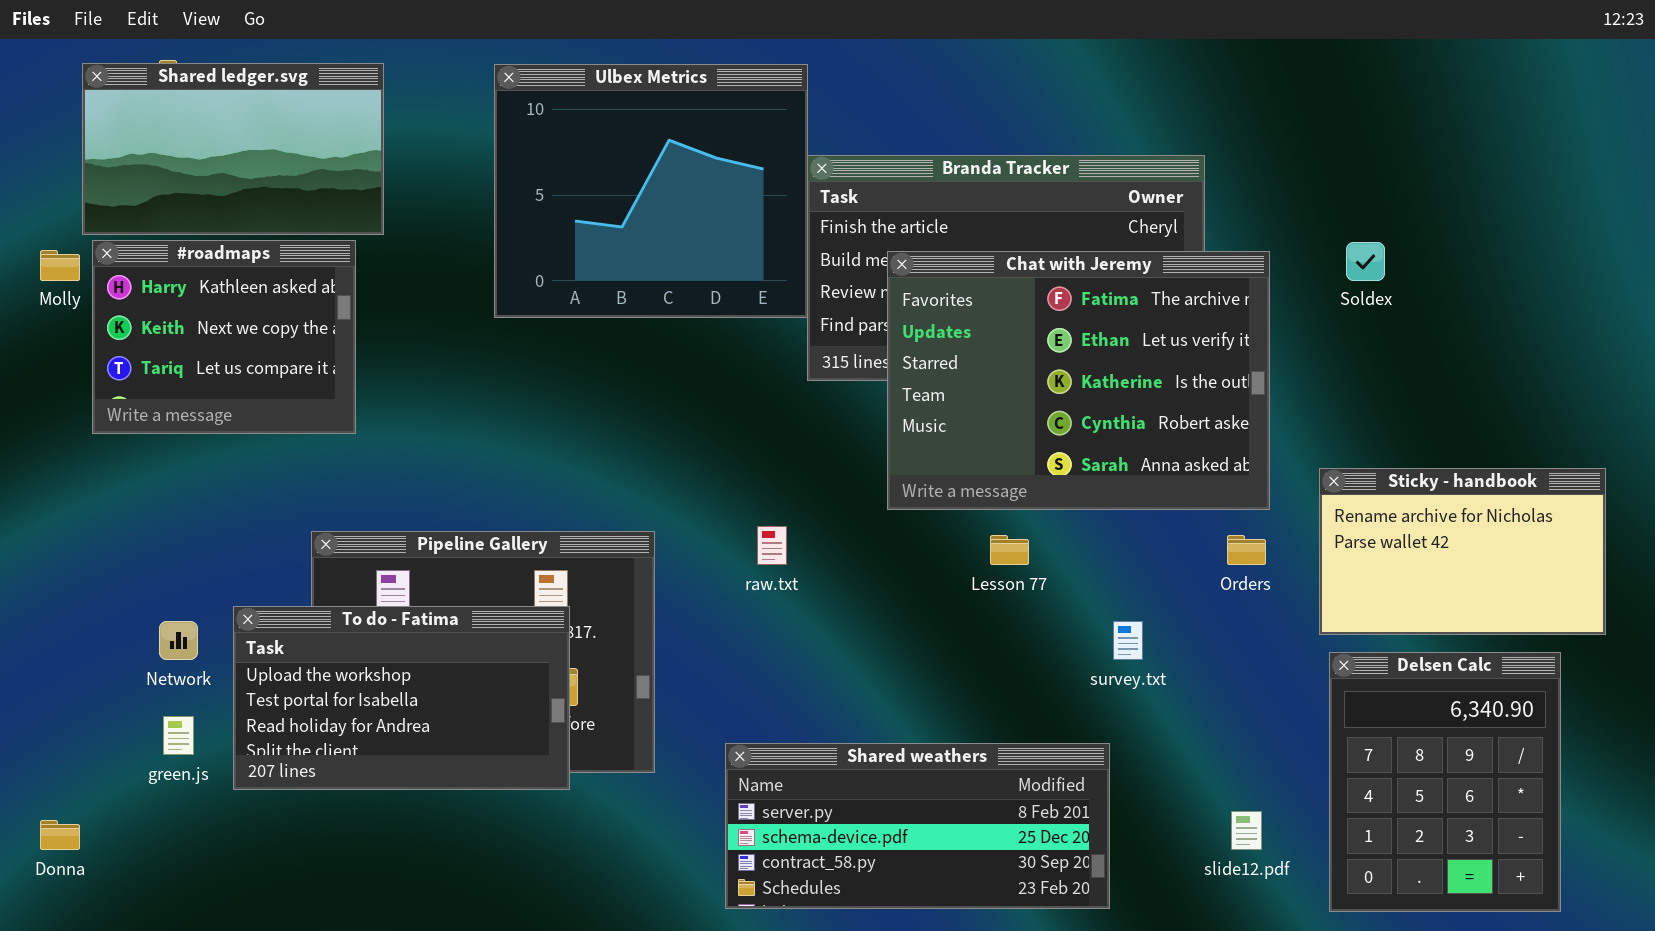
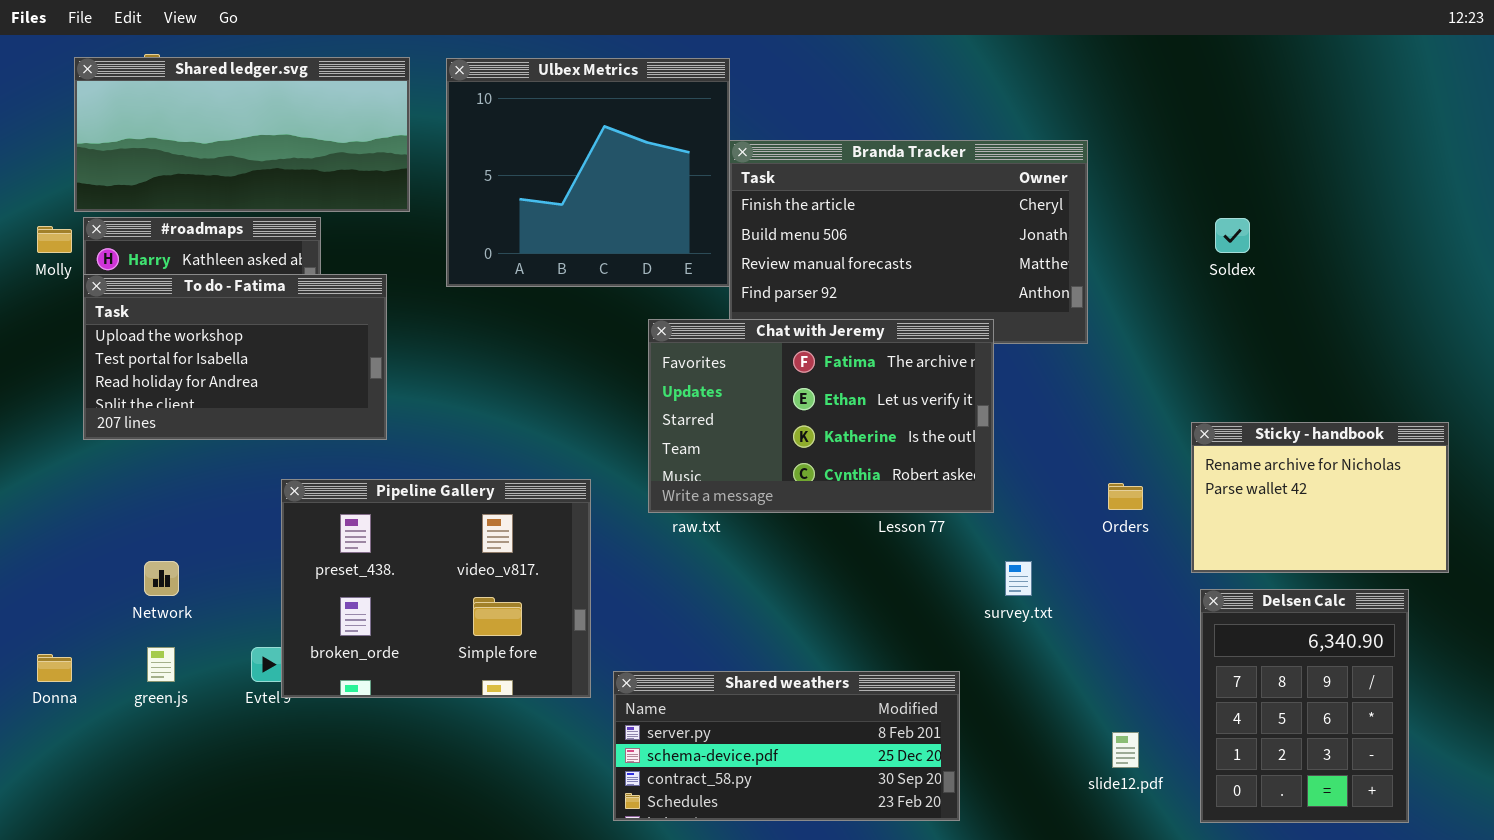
Shared ledger.svg: [82,63,384,235] -> [74,57,410,212], resized
Chat with Jeremy: [887,251,1270,510] -> [648,319,994,513], moved, resized
To do - Fatima: [233,606,570,790] -> [83,274,387,440], moved
Shared weathers: [725,743,1110,909] -> [613,671,960,821], moved
Donna: [40,820,80,850] -> [37,654,72,682], moved

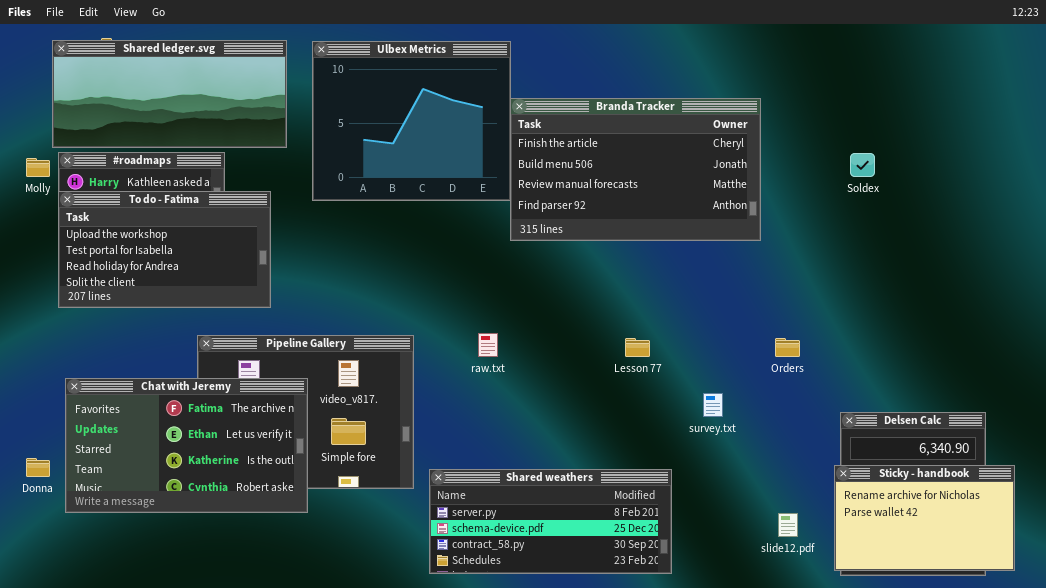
Chat with Jeremy: [648,319,994,513] -> [65,378,308,513], moved
Sticky - handbook: [1191,422,1449,573] -> [834,465,1015,571], moved

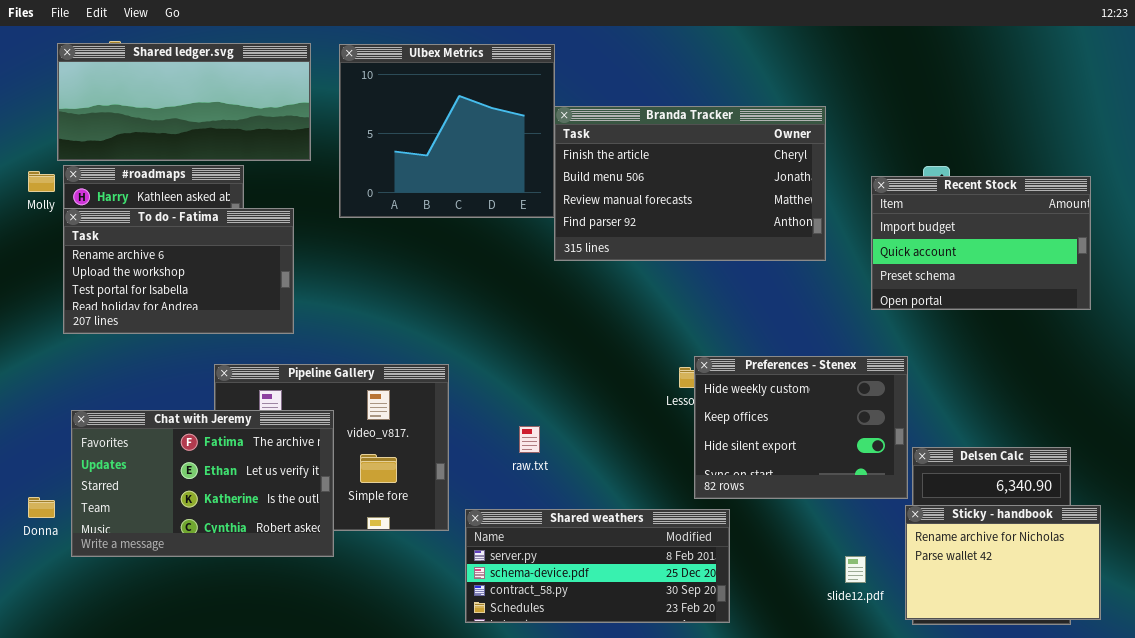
Recent Stock: none -> [871,176,1091,310], opened
To do - Fatima: [58,191,271,308] -> [63,208,294,334], scrolled up 1 row
Preferences - Stenex: none -> [694,356,908,499], opened
raw.txt: [478,333,498,357] -> [519,426,540,453], moved

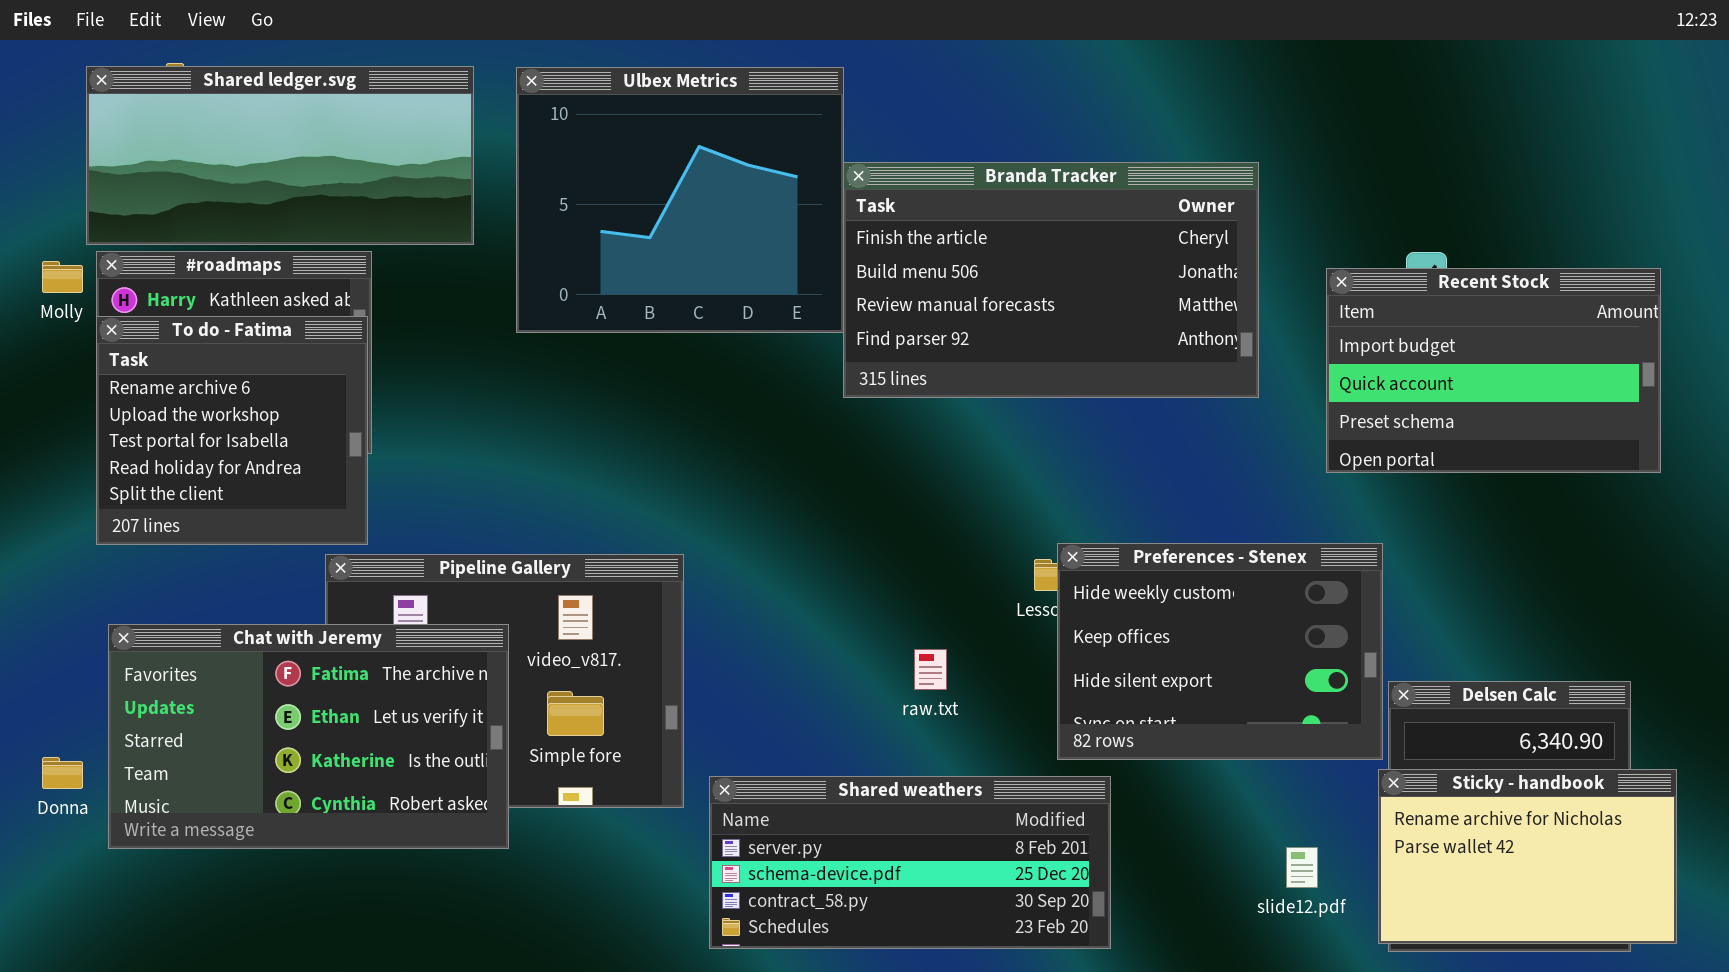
To do - Fatima: [63,208,294,334] -> [96,316,368,545], resized
raw.txt: [519,426,540,453] -> [914,649,947,690], moved

